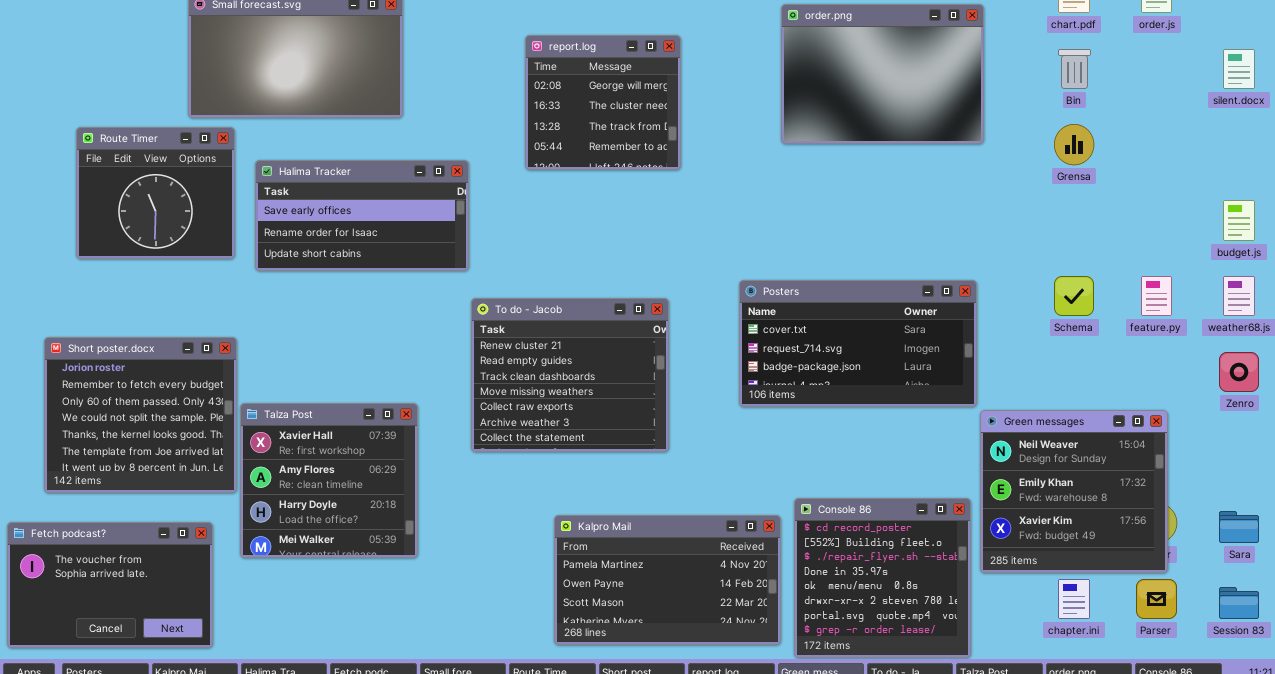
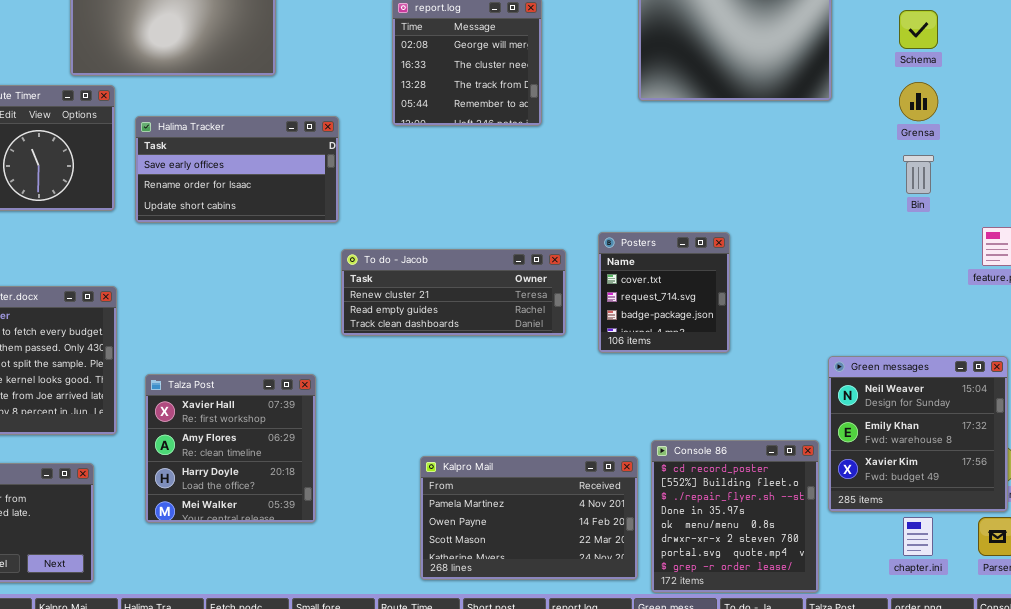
Bin: [1058,49,1091,89] -> [903,155,934,194], moved
Schema: [1054,276,1094,316] -> [899,10,938,49], moved
Posters: [739,280,977,407] -> [598,232,730,353], resized
To do - Jacob: [471,298,669,452] -> [341,249,566,336], resized
Talza Post: [240,403,418,558] -> [145,374,316,523], moved

